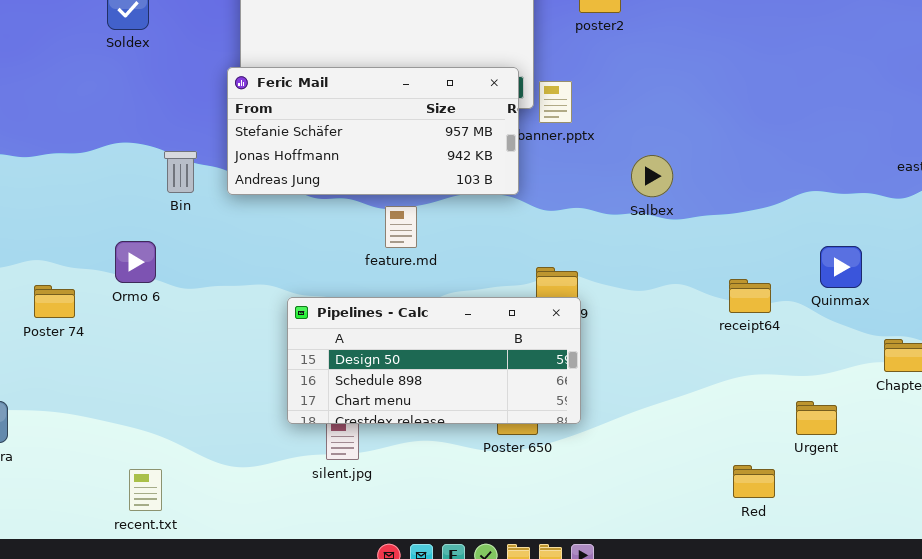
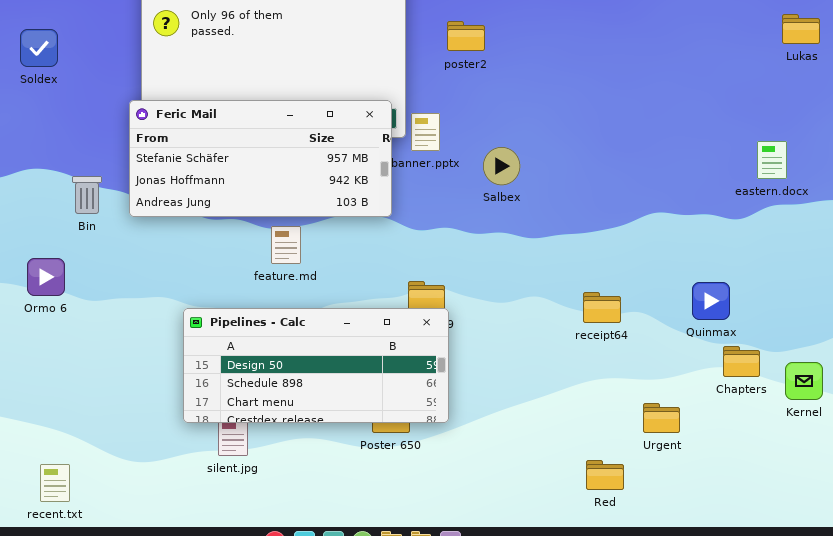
Salbex: [631,155,673,197] -> [483,147,520,185], moved
Quinmax: [820,246,862,288] -> [692,282,730,320], moved

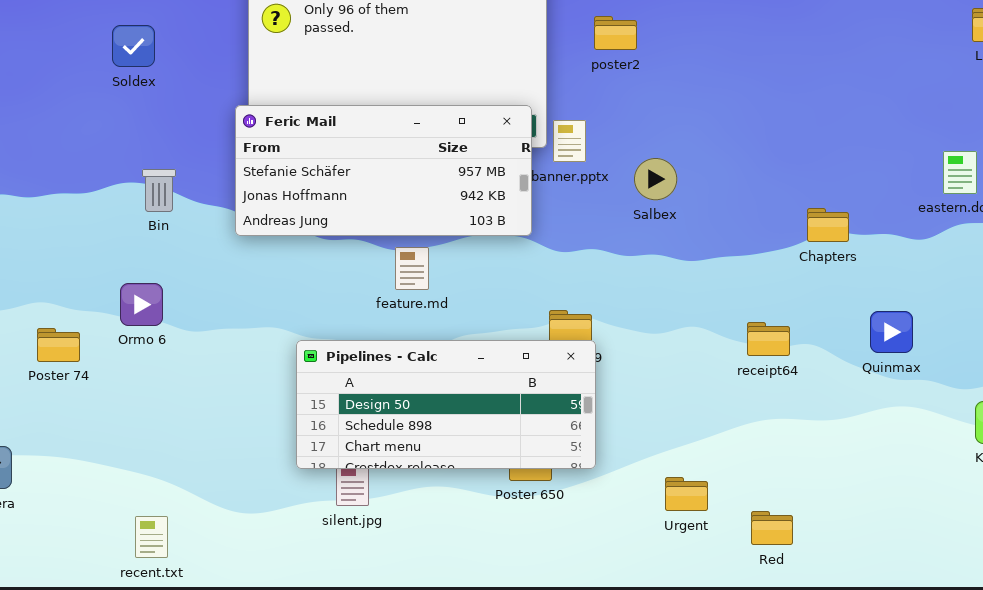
Bin: [72,176,102,214] -> [142,169,176,212], moved
Chapters: [723,346,760,377] -> [807,208,849,242], moved
Urgent: [643,403,680,433] -> [665,477,708,511], moved

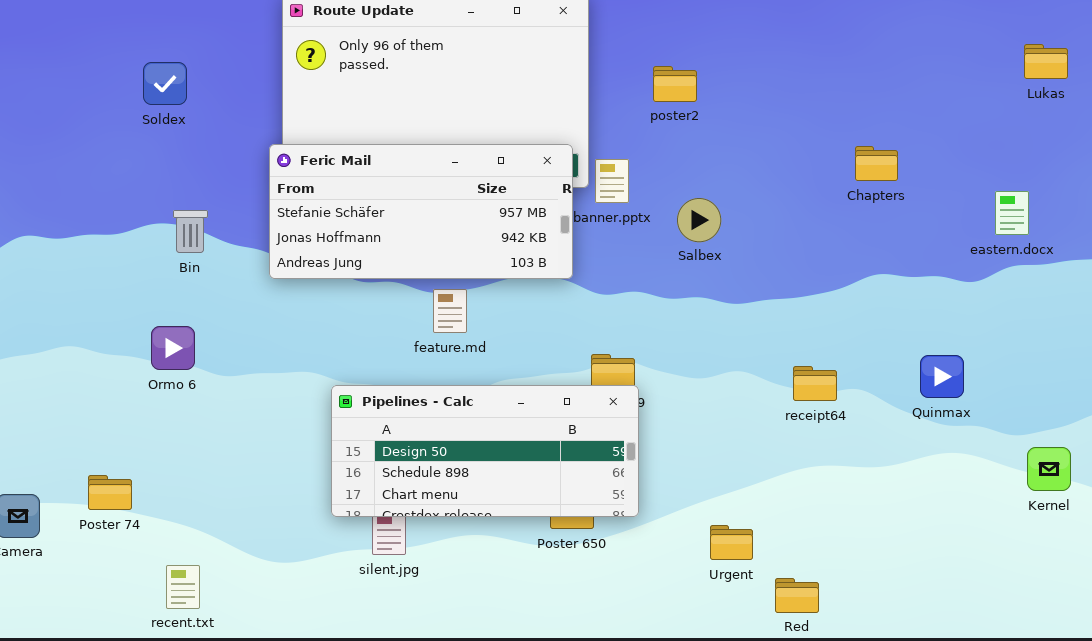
poster2: [594,16,637,50] -> [653,66,697,102], moved
Chapters: [807,208,849,242] -> [855,146,898,181], moved
Poster 74: [37,328,80,362] -> [88,475,132,510], moved
Red: [751,511,793,545] -> [775,578,819,613], moved

